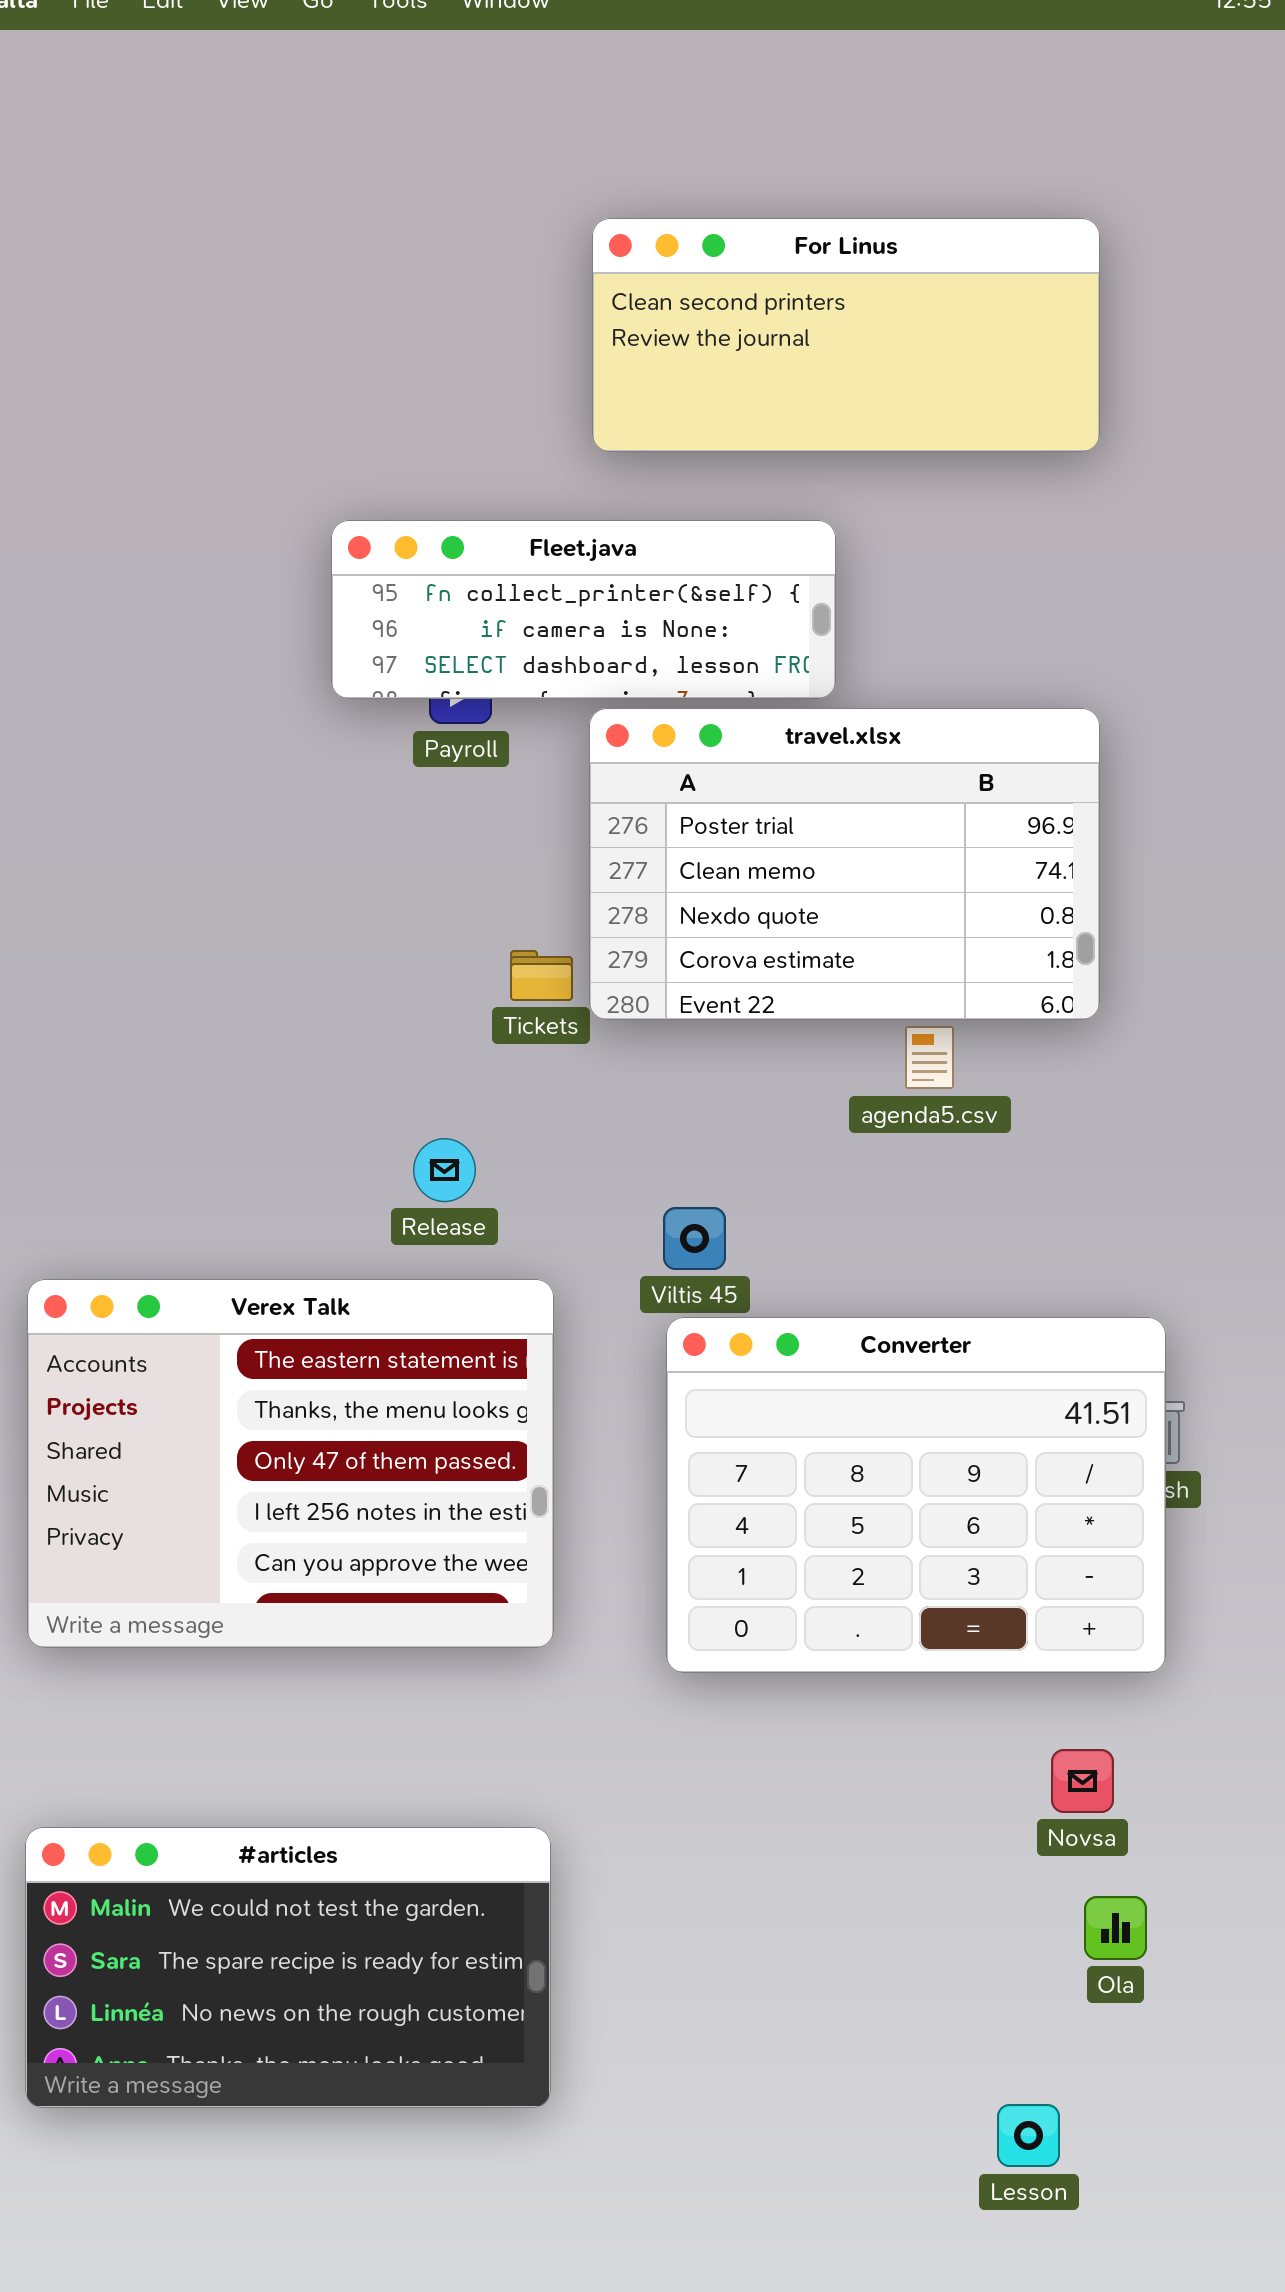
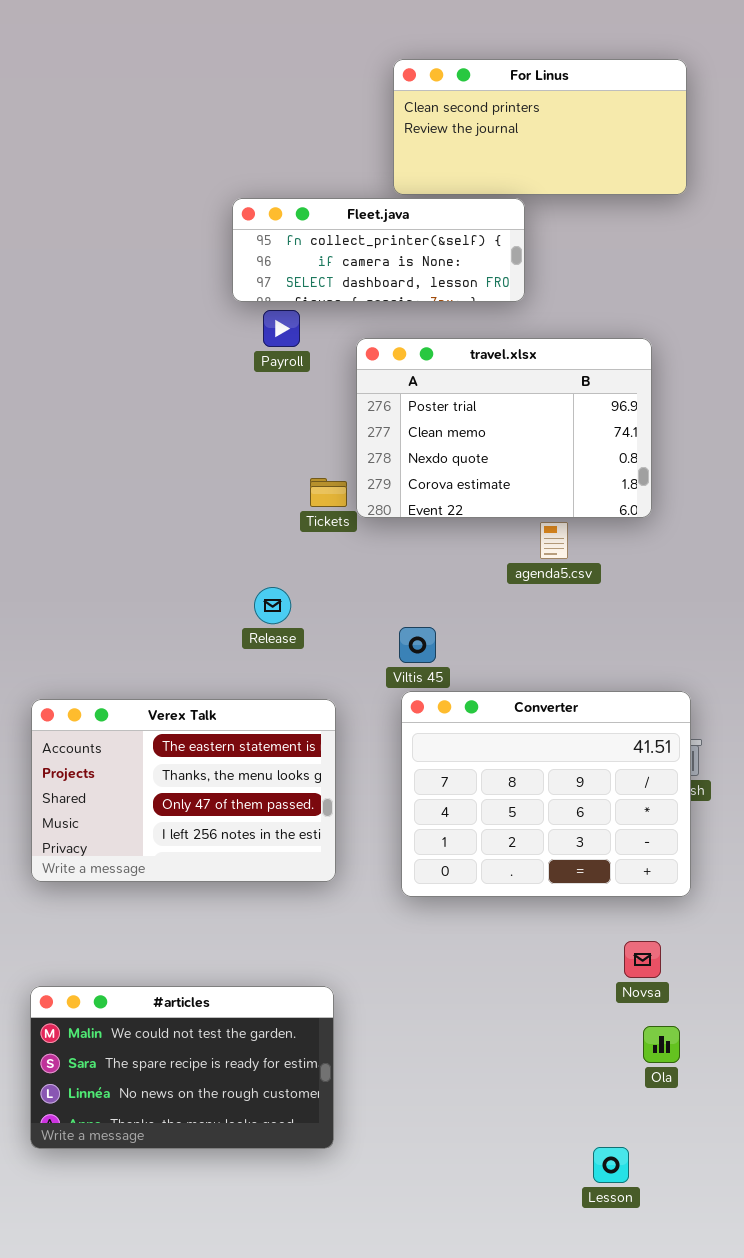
For Linus: [592,218,1100,452] -> [393,59,687,195], moved
Fleet.java: [331,520,836,699] -> [232,198,525,302], moved
Verex Talk: [27,1279,554,1648] -> [31,699,336,882], resized

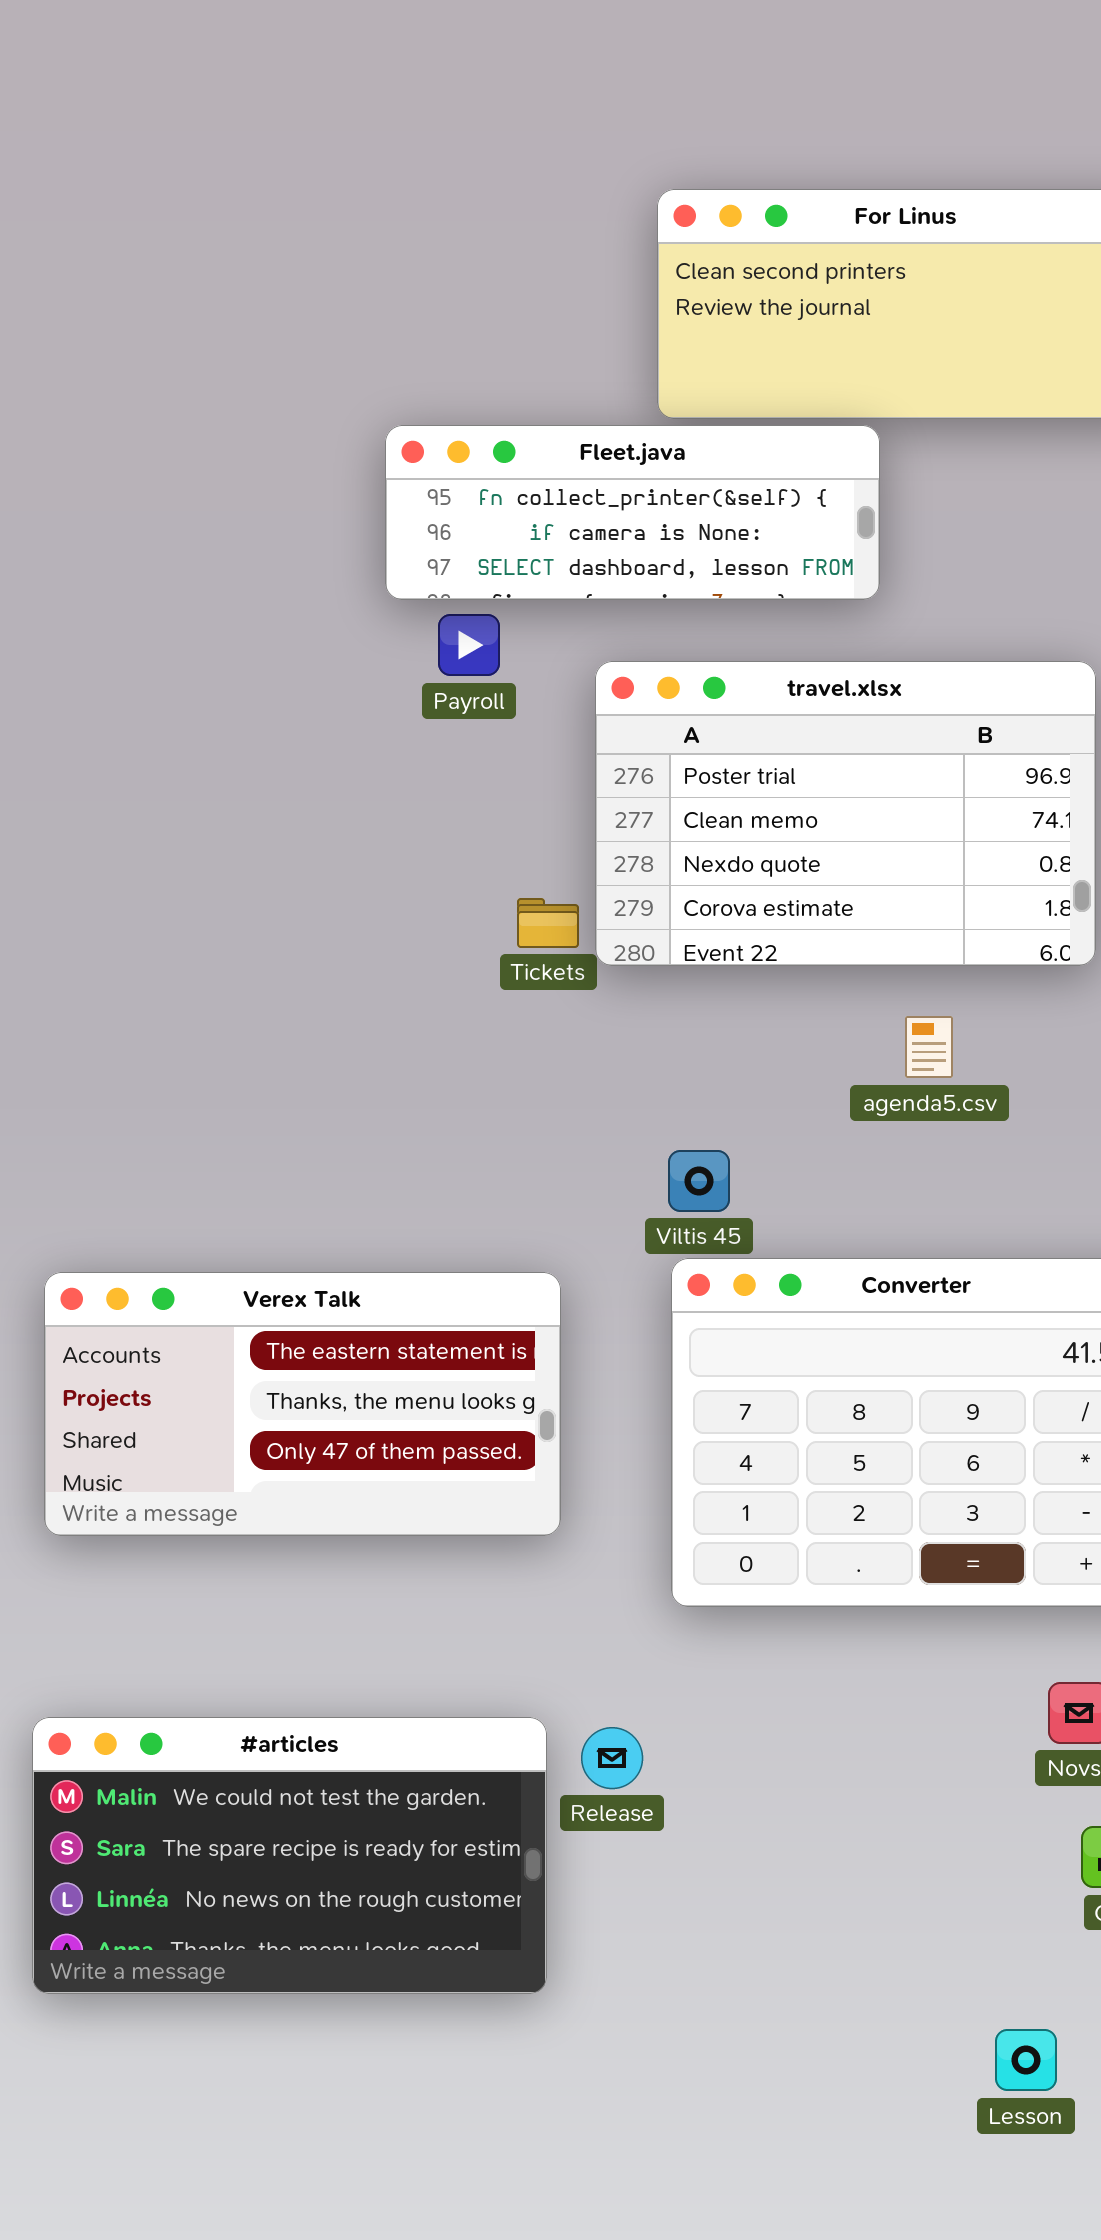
agenda5.csv: [540,522,568,559] -> [905,1016,953,1078], moved
Release: [254,587,291,624] -> [581,1727,643,1789], moved
Verex Talk: [31,699,336,882] -> [44,1272,561,1536], resized
#articles: [30,986,334,1149] -> [32,1717,547,1994], moved

